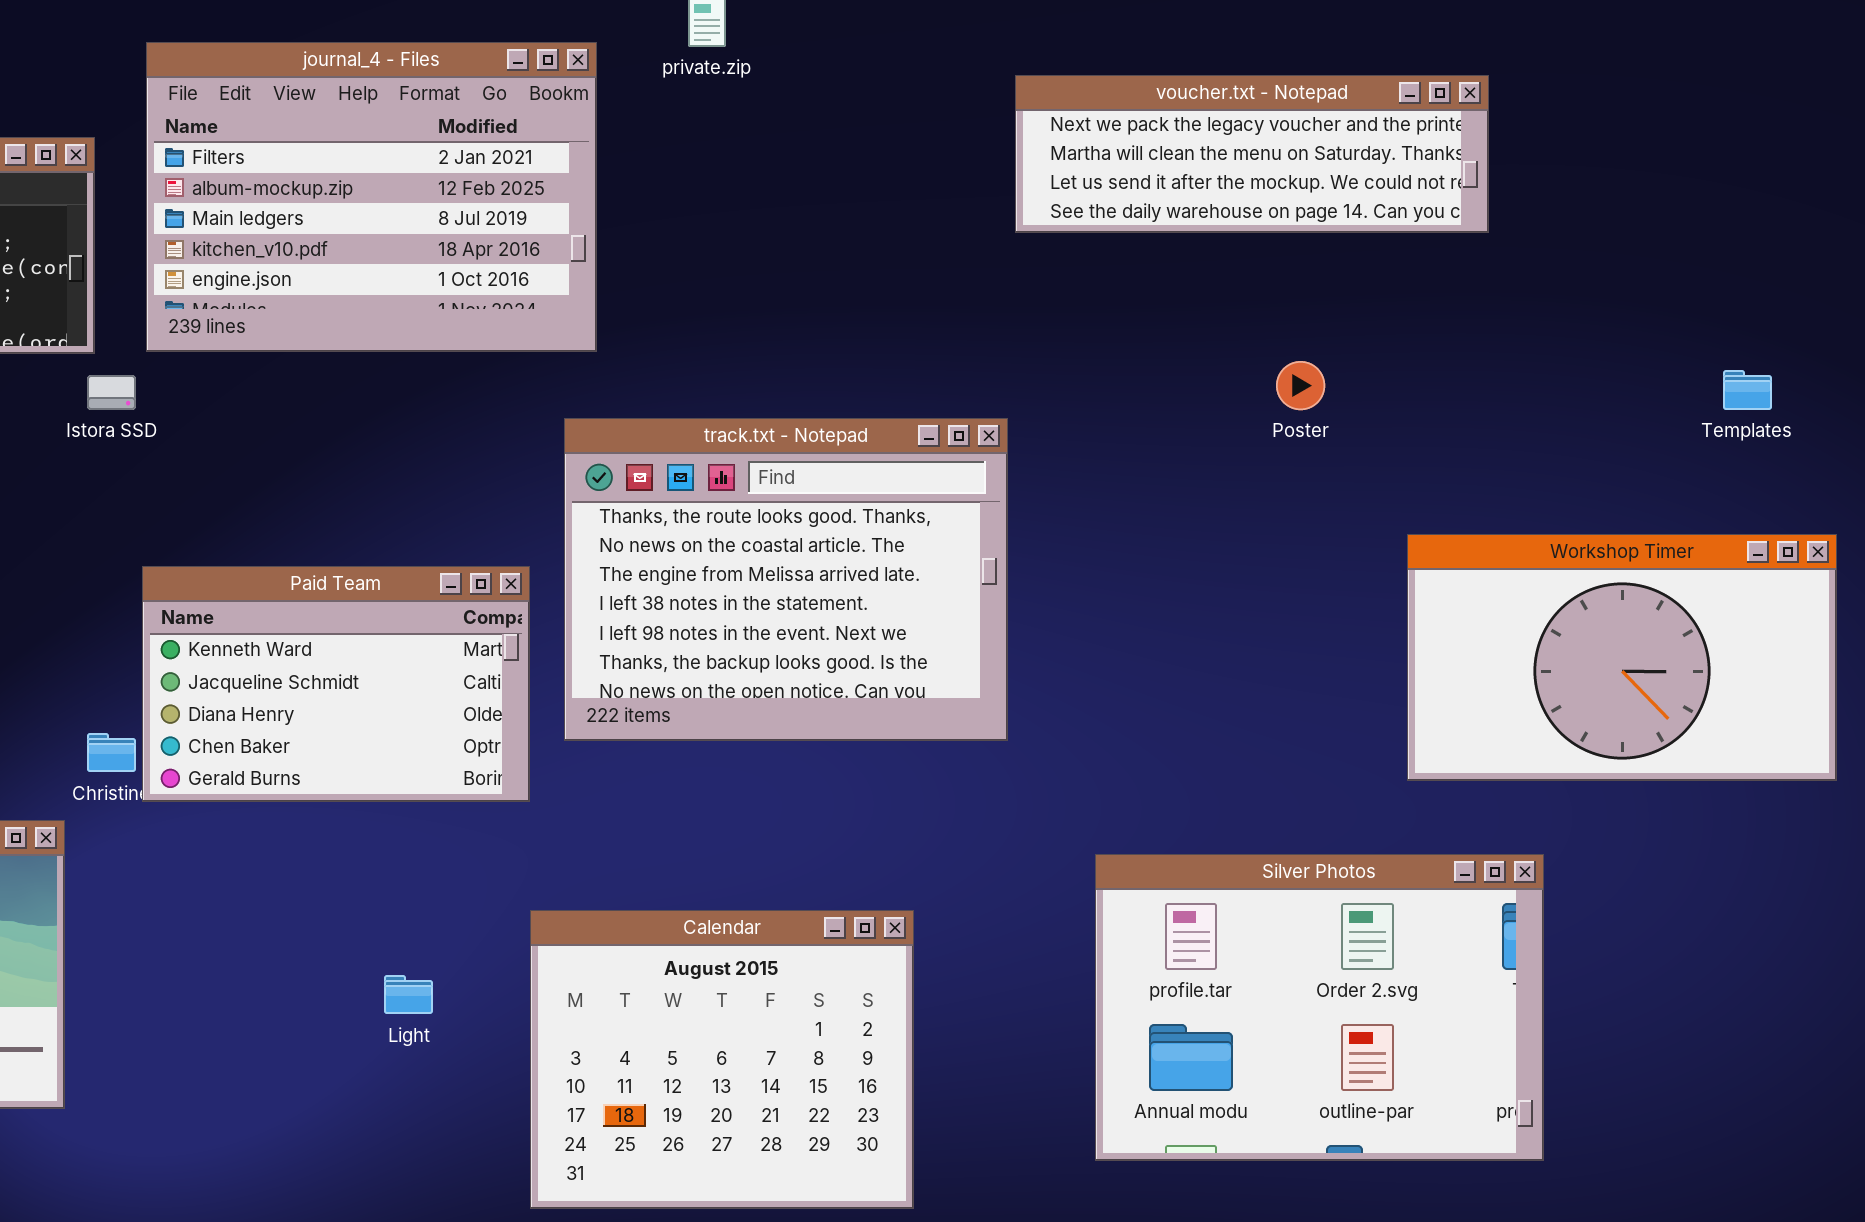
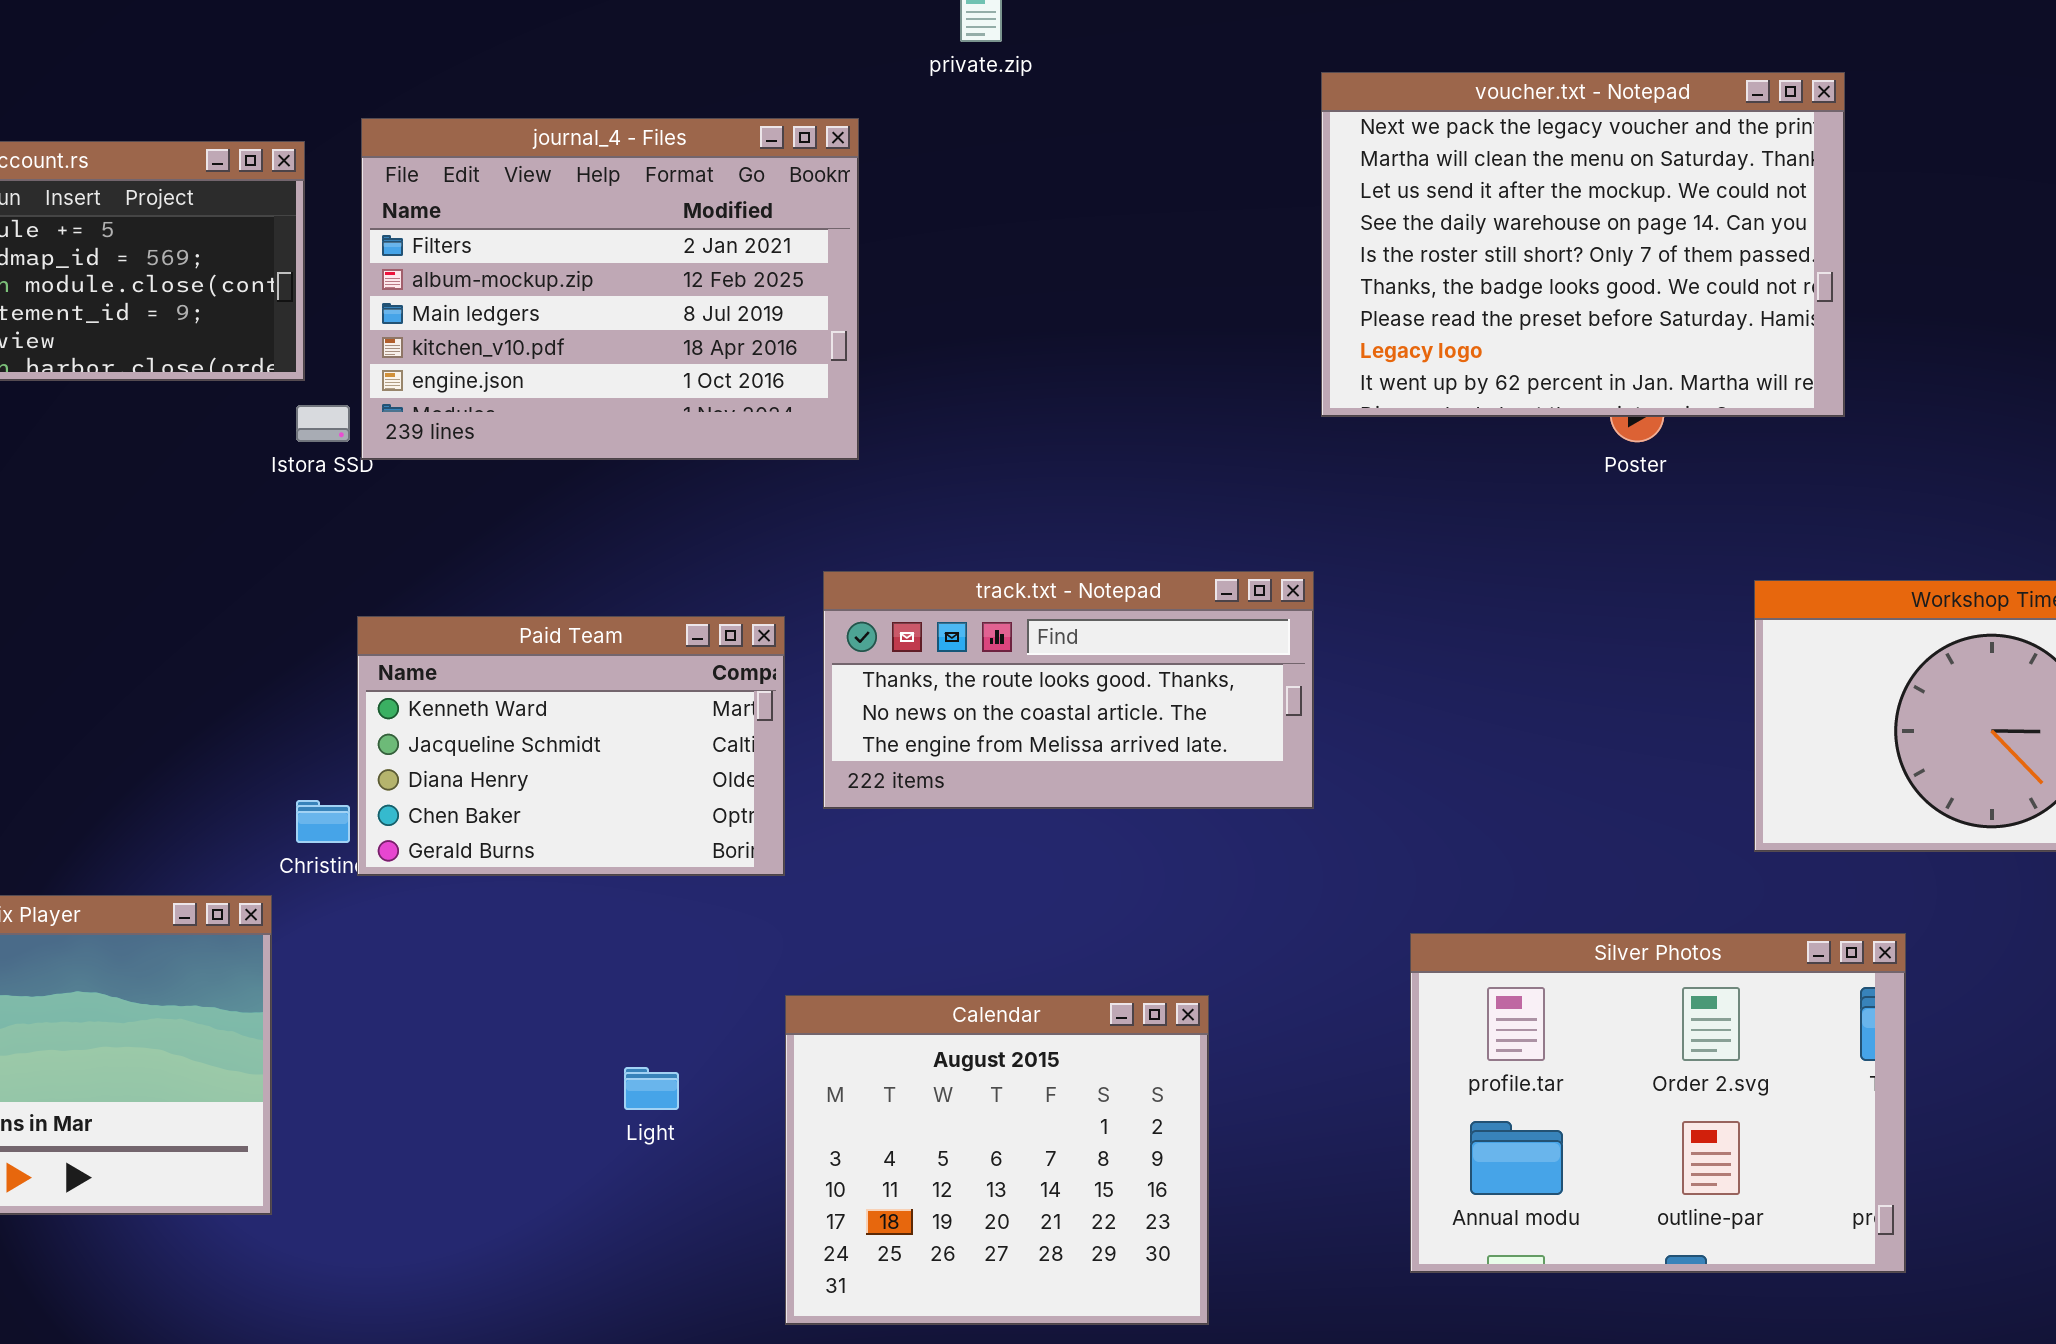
journal_4 - Files: [146,42,597,352] -> [361,118,859,460], moved
voucher.txt - Notepad: [1015,75,1489,233] -> [1321,72,1845,417], resized
track.txt - Notepad: [564,418,1008,741] -> [823,571,1314,809], resized

